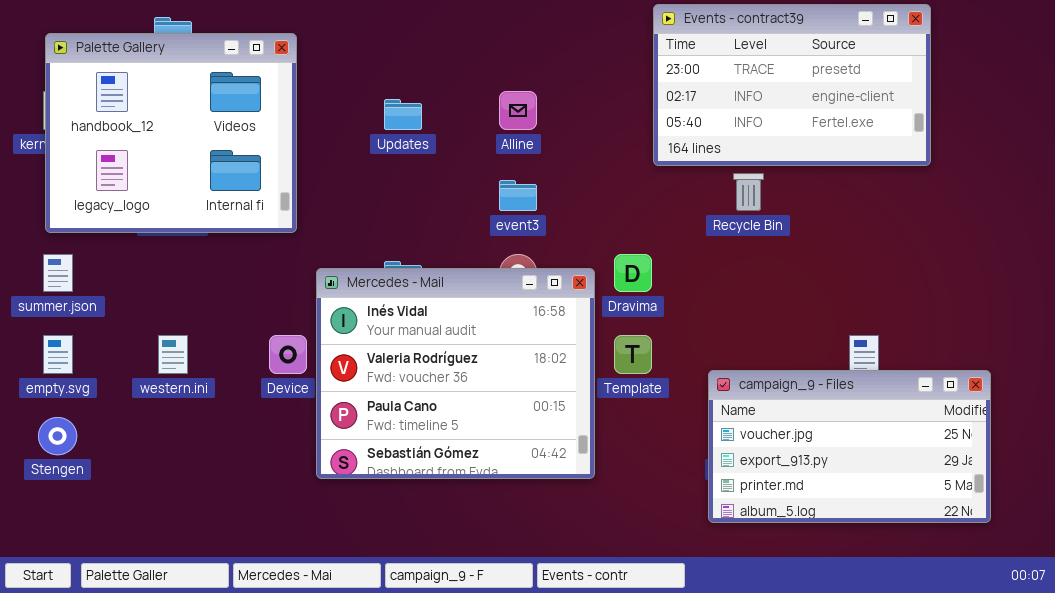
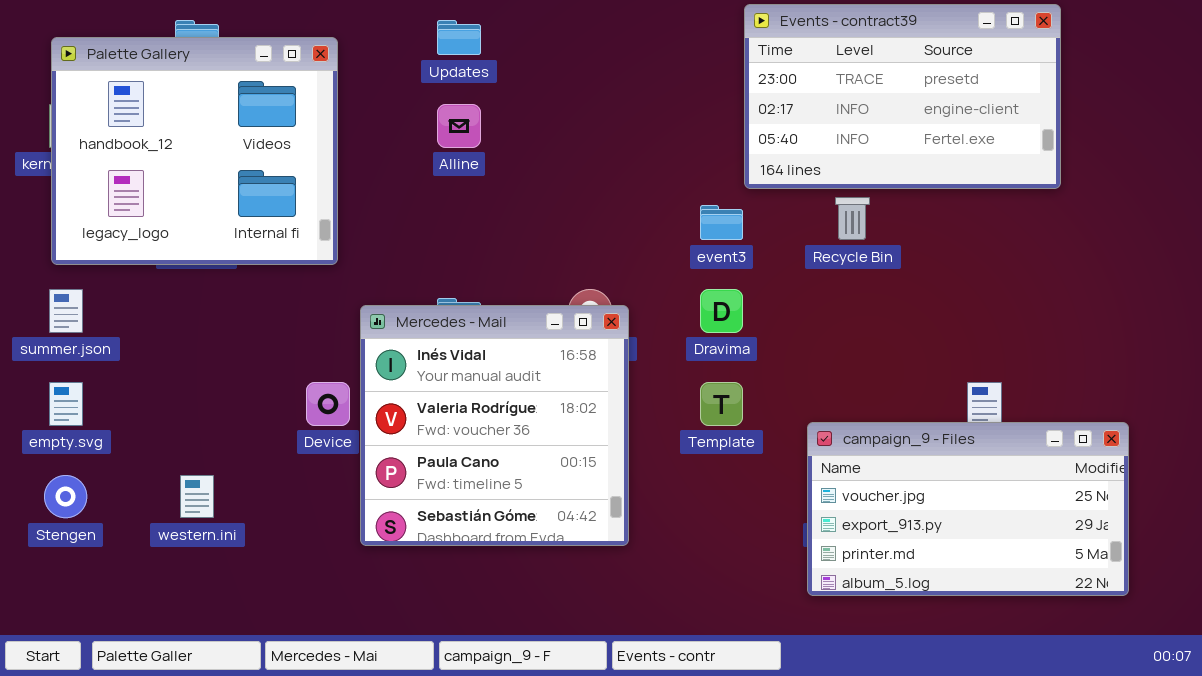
Alline: [499,91,537,130] -> [437,104,481,148], moved
Updates: [384,99,422,130] -> [437,20,481,55], moved
event3: [499,180,537,211] -> [700,205,743,240], moved
Mercedes - Mail: [316,268,595,479] -> [360,305,629,546], resized
western.ini: [158,335,188,374] -> [180,475,214,518], moved

